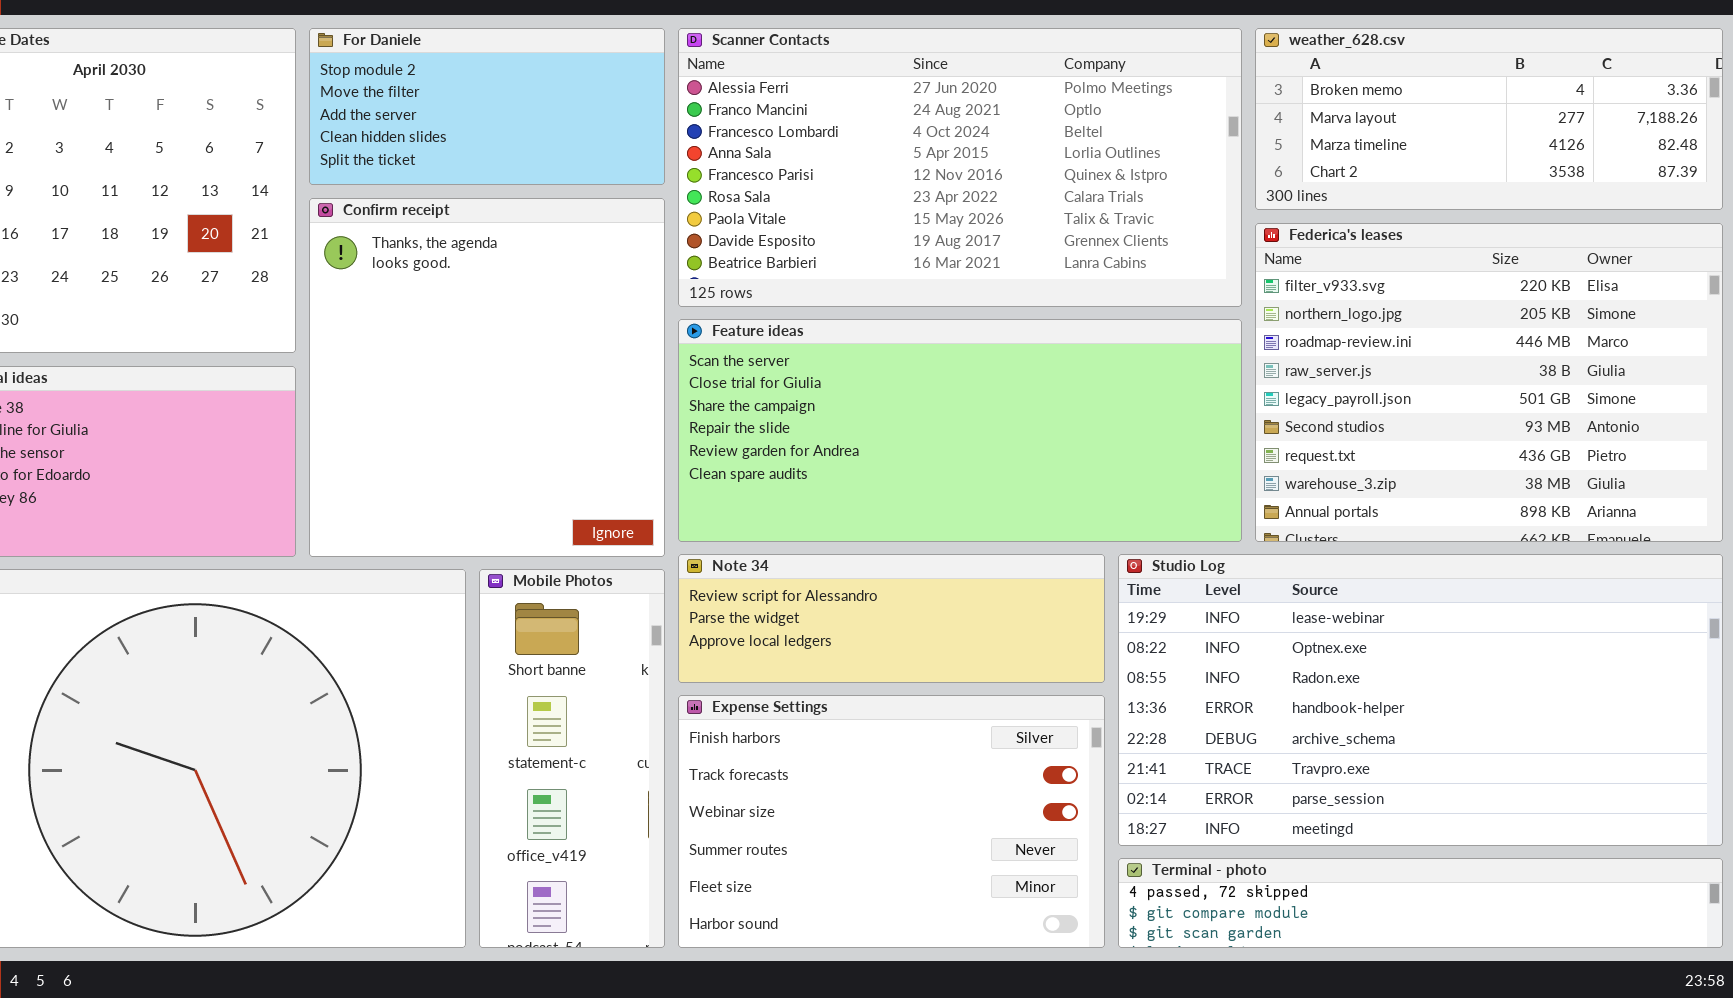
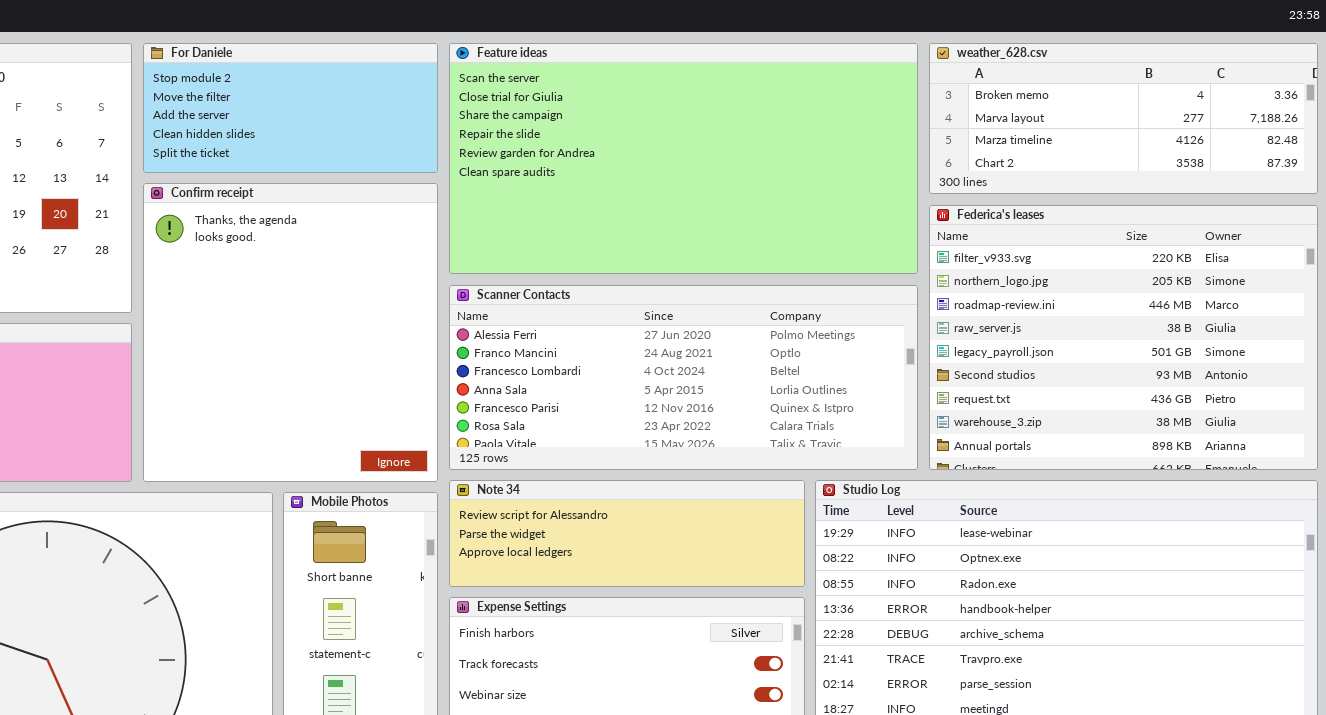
Scanner Contacts: [678,28,1242,307] -> [449,285,918,470], moved, resized
Feature ideas: [678,319,1242,542] -> [449,43,918,274], moved, resized

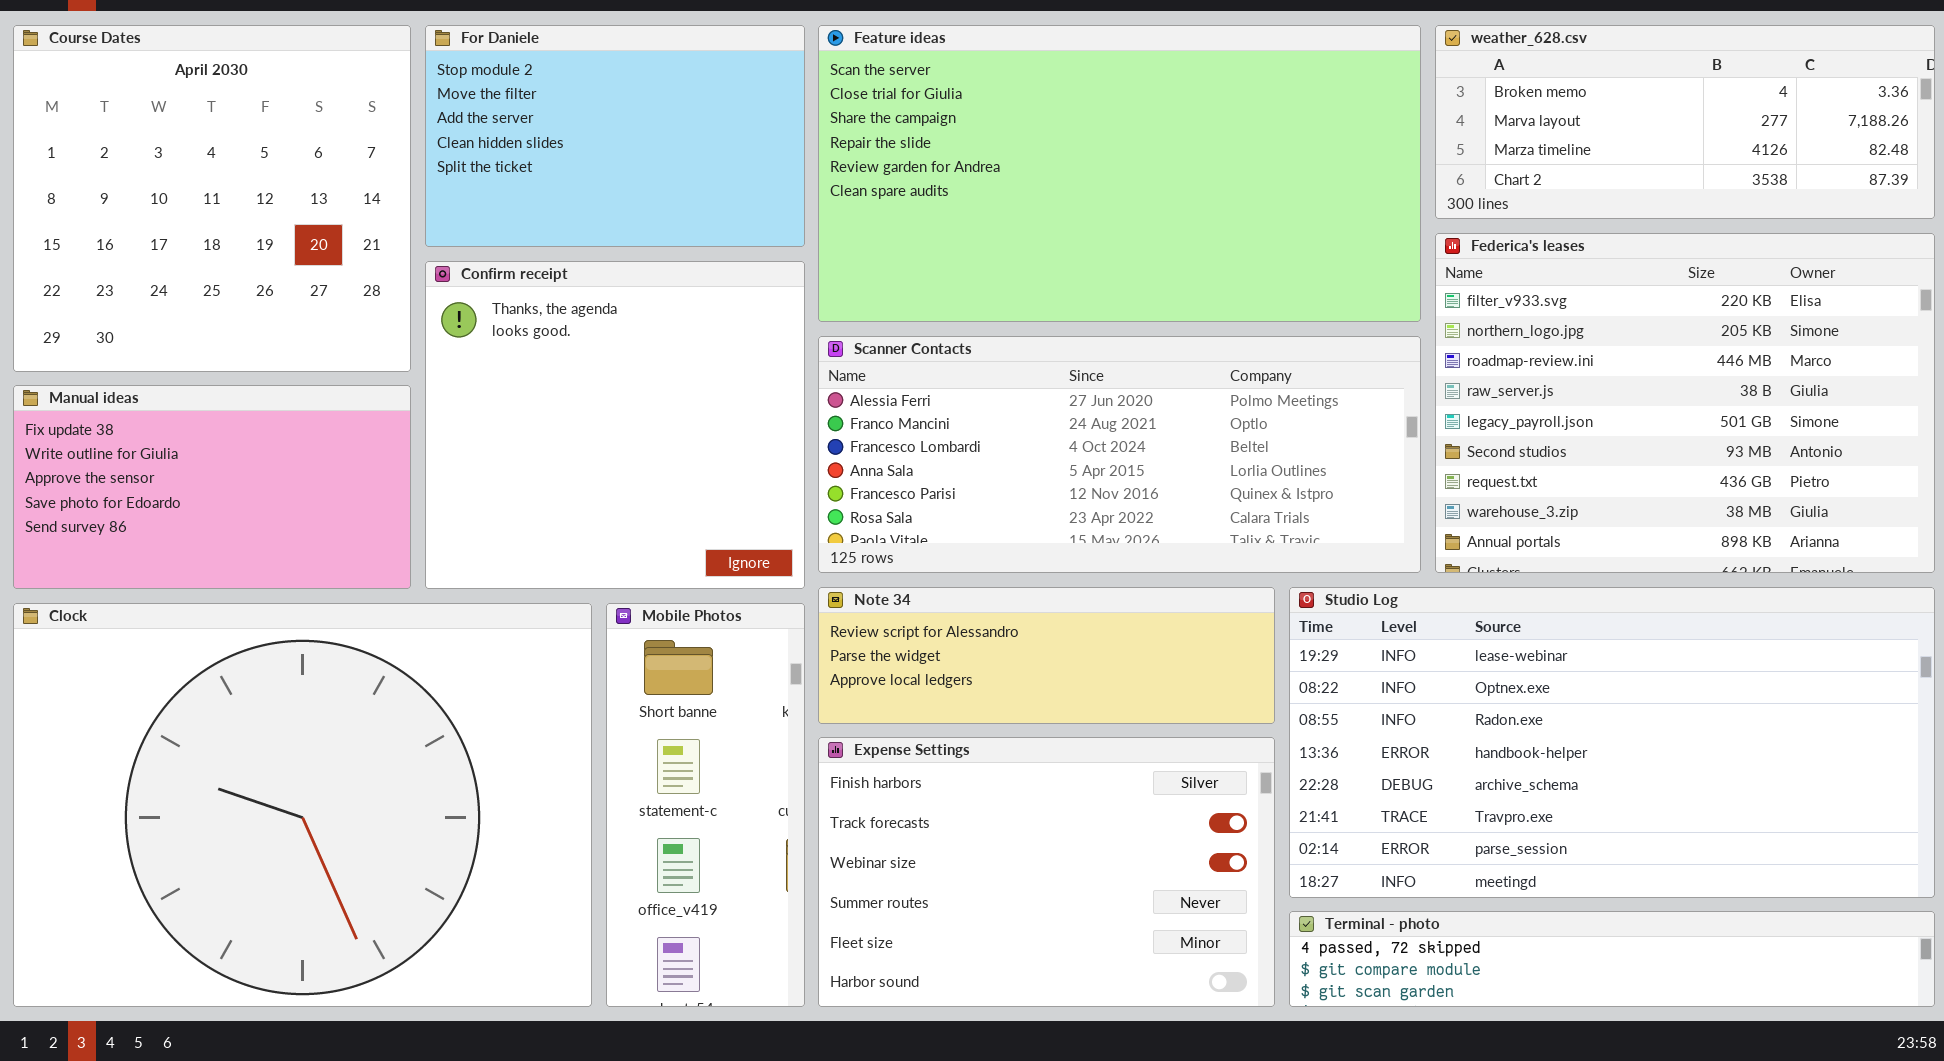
For Daniele: [143,43,438,173] -> [425,25,805,247], resized
Confirm receipt: [143,183,438,482] -> [425,261,805,589], resized

